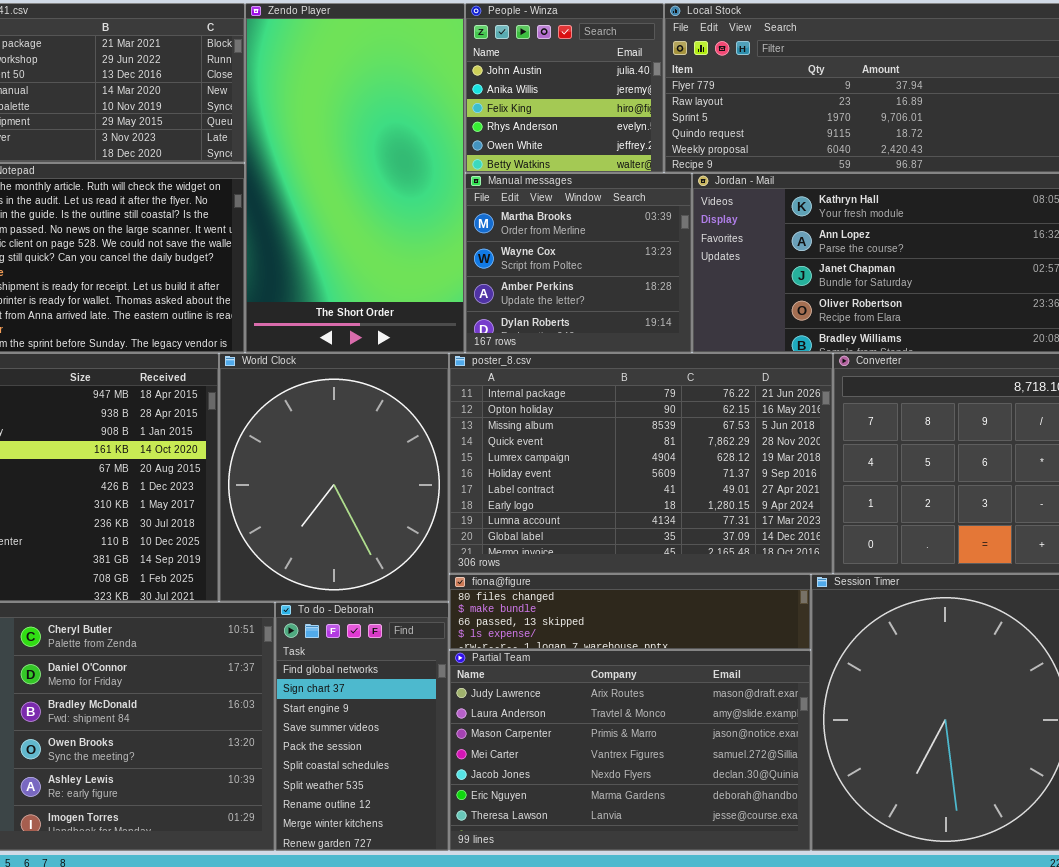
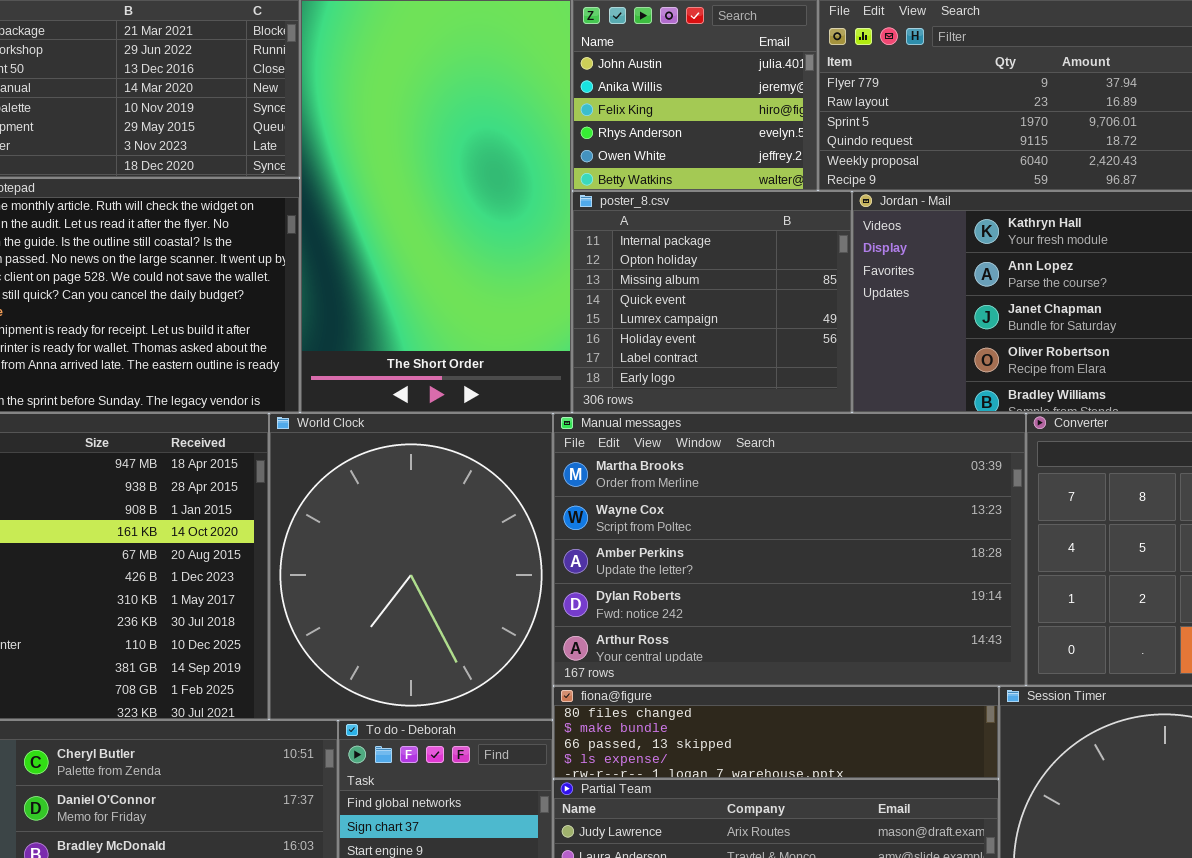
Manual messages: [465,173,692,353] -> [553,413,1026,686], moved, resized
poster_8.csv: [449,353,833,574] -> [572,191,852,413], moved, resized

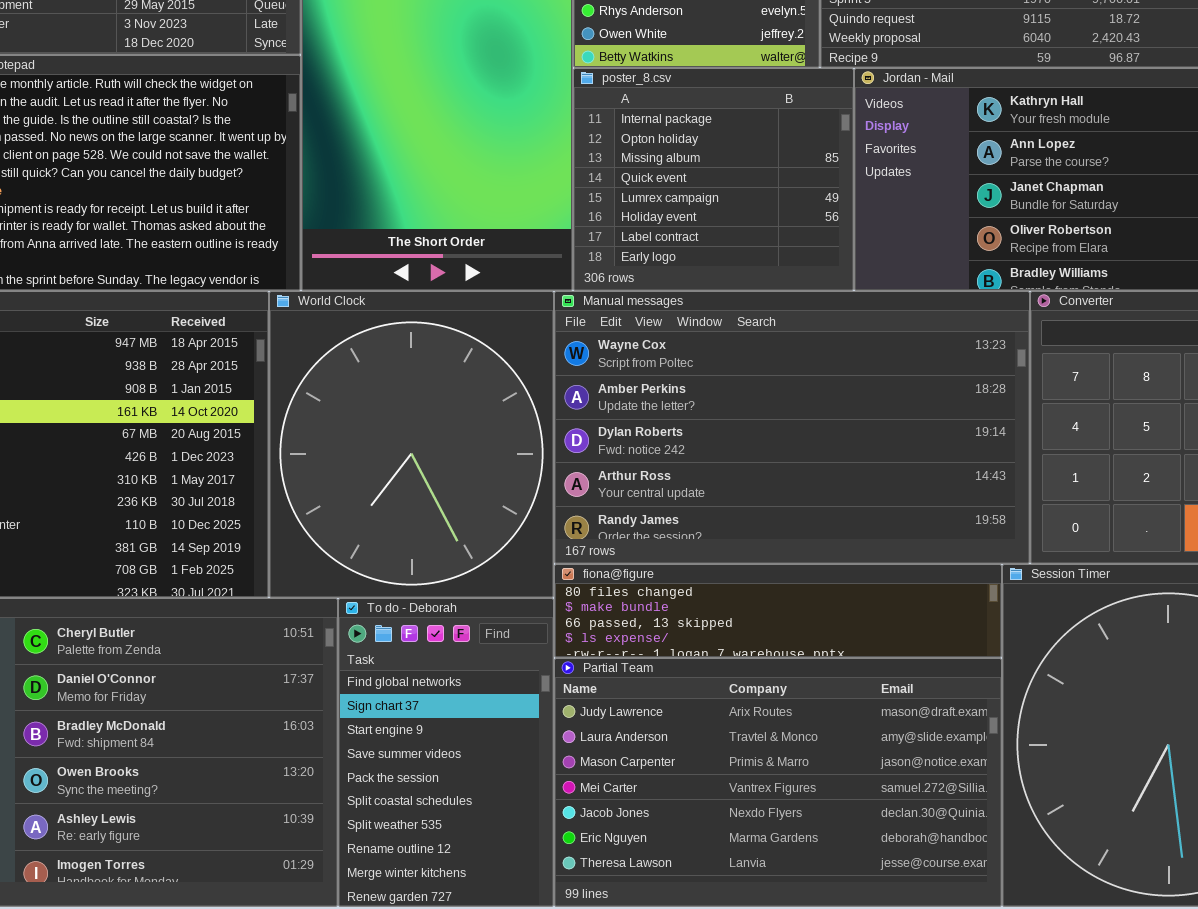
Manual messages: [553,413,1026,686] -> [554,291,1030,564], scrolled down 1 row

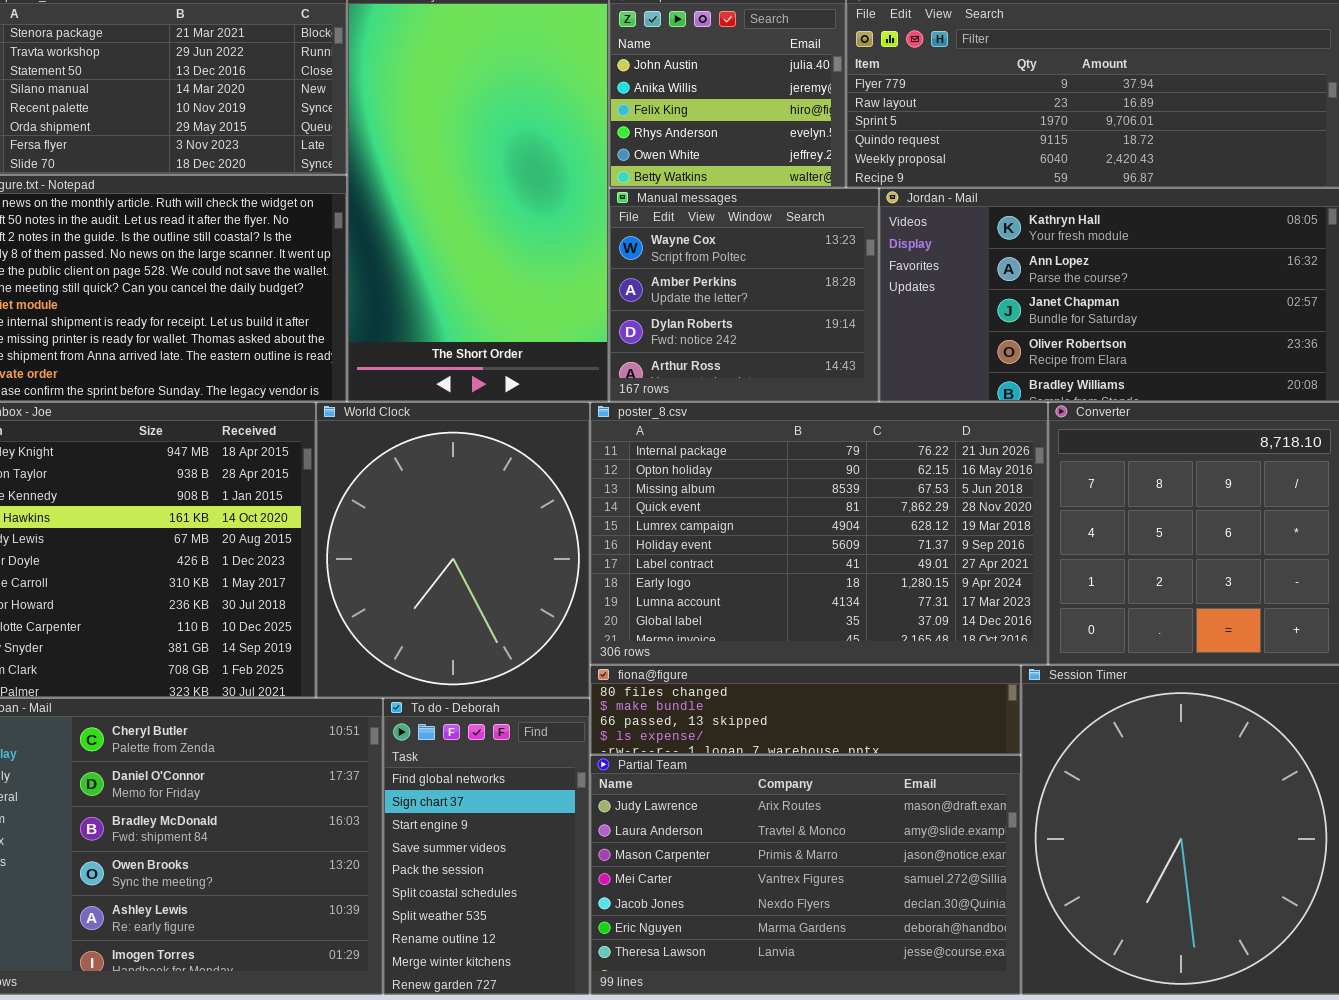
poster_8.csv: [573,68,854,291] -> [590,402,1048,665], moved, resized
Manual messages: [554,291,1030,564] -> [609,188,879,402], moved, resized

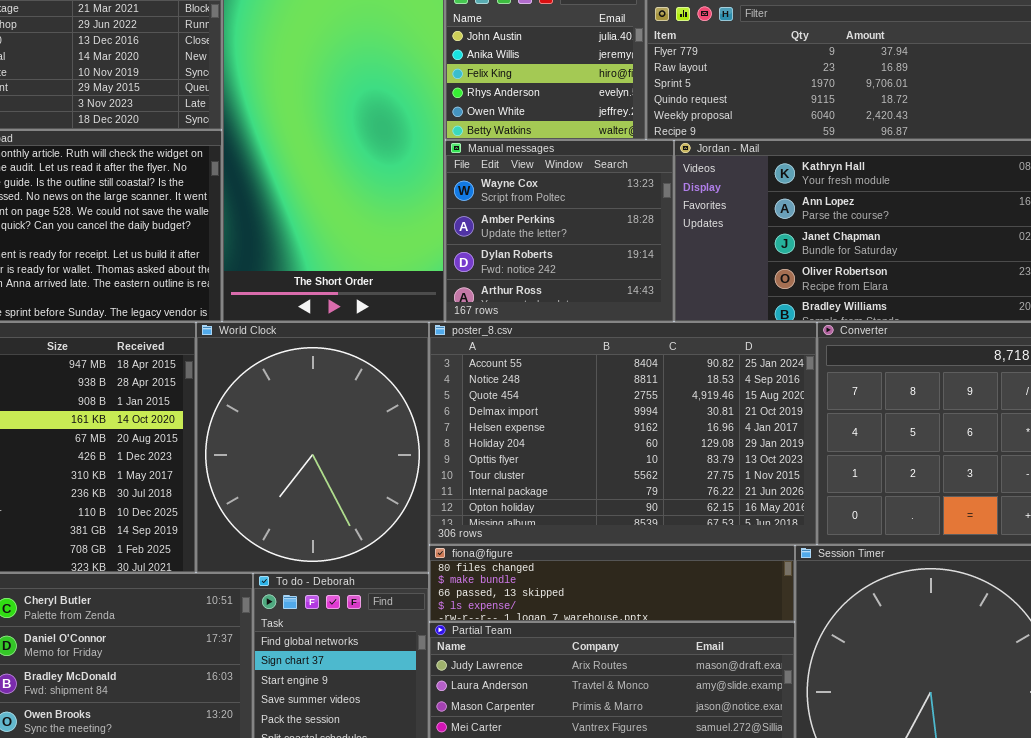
poster_8.csv: [590,402,1048,665] -> [429,322,817,545], scrolled up 8 rows

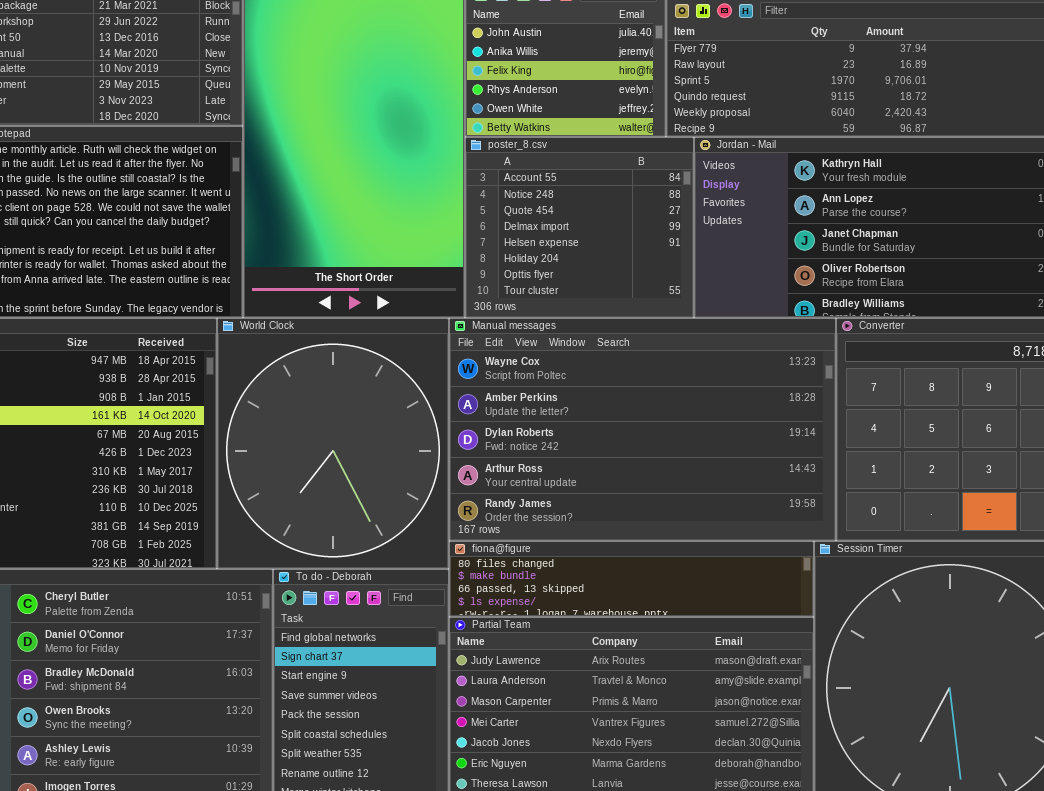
Manual messages: [445,140,674,322] -> [449,318,836,541], moved, resized
poster_8.csv: [429,322,817,545] -> [465,137,694,318], moved, resized

